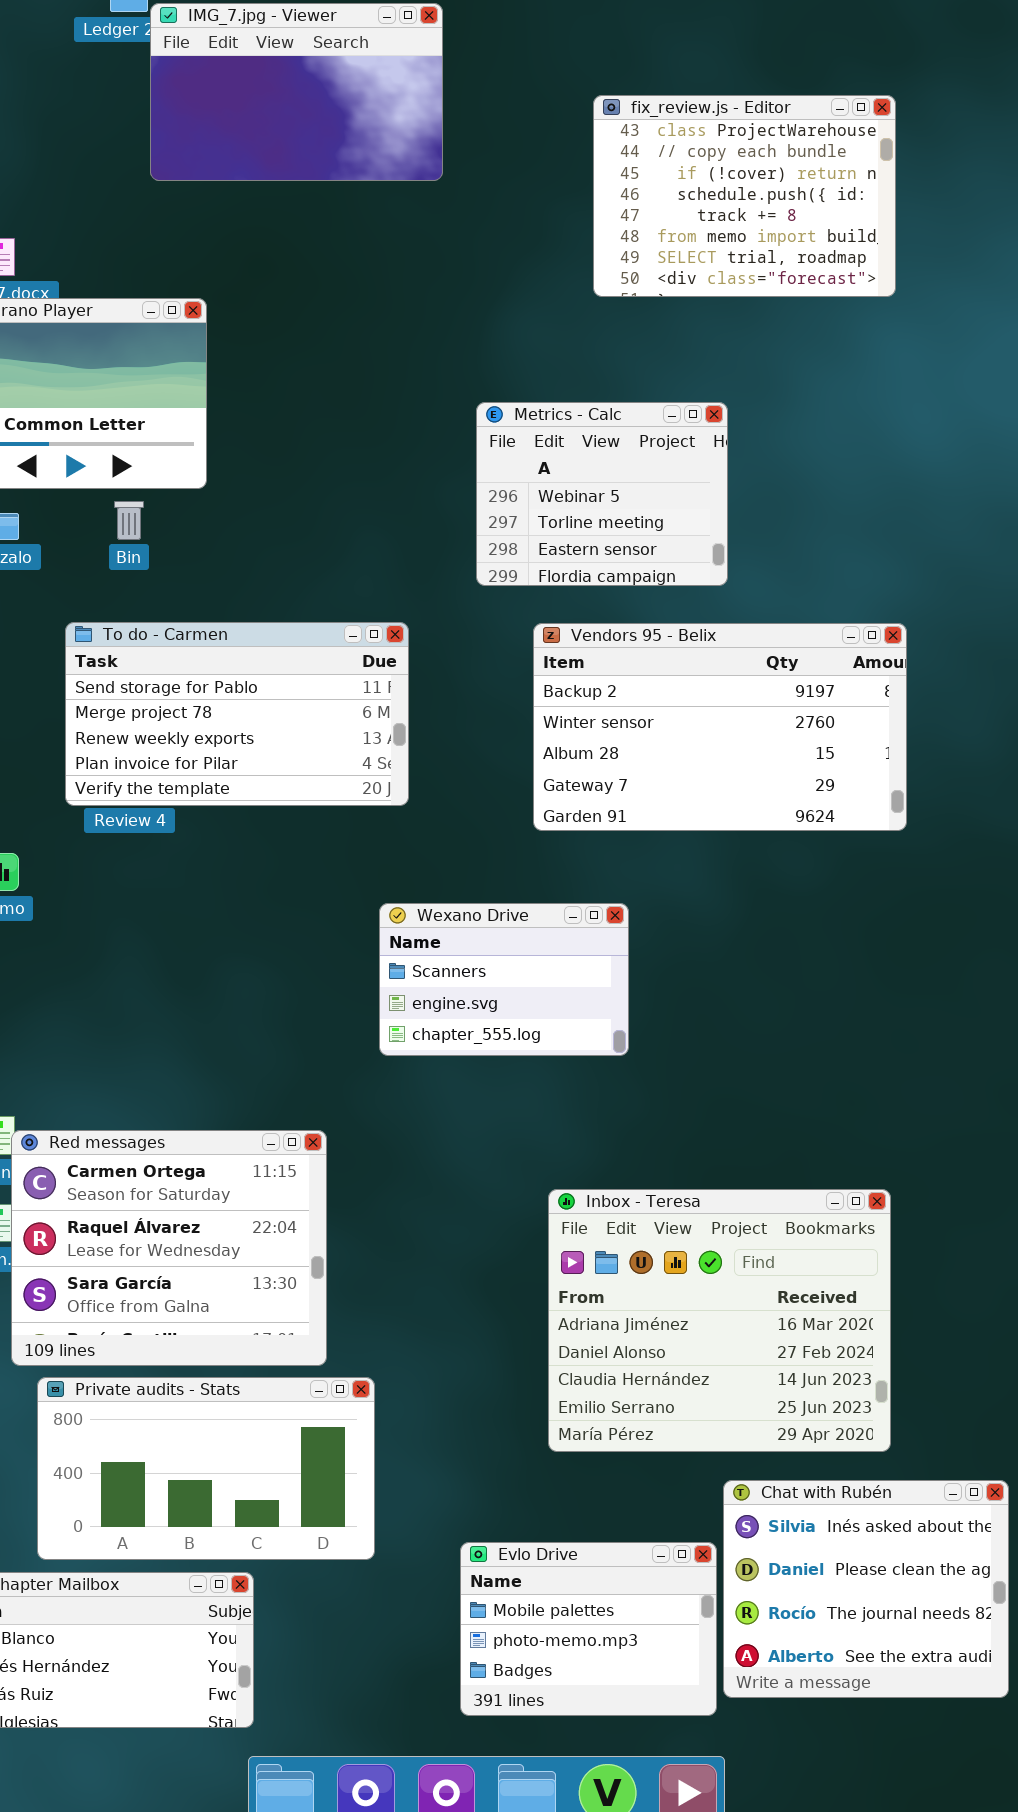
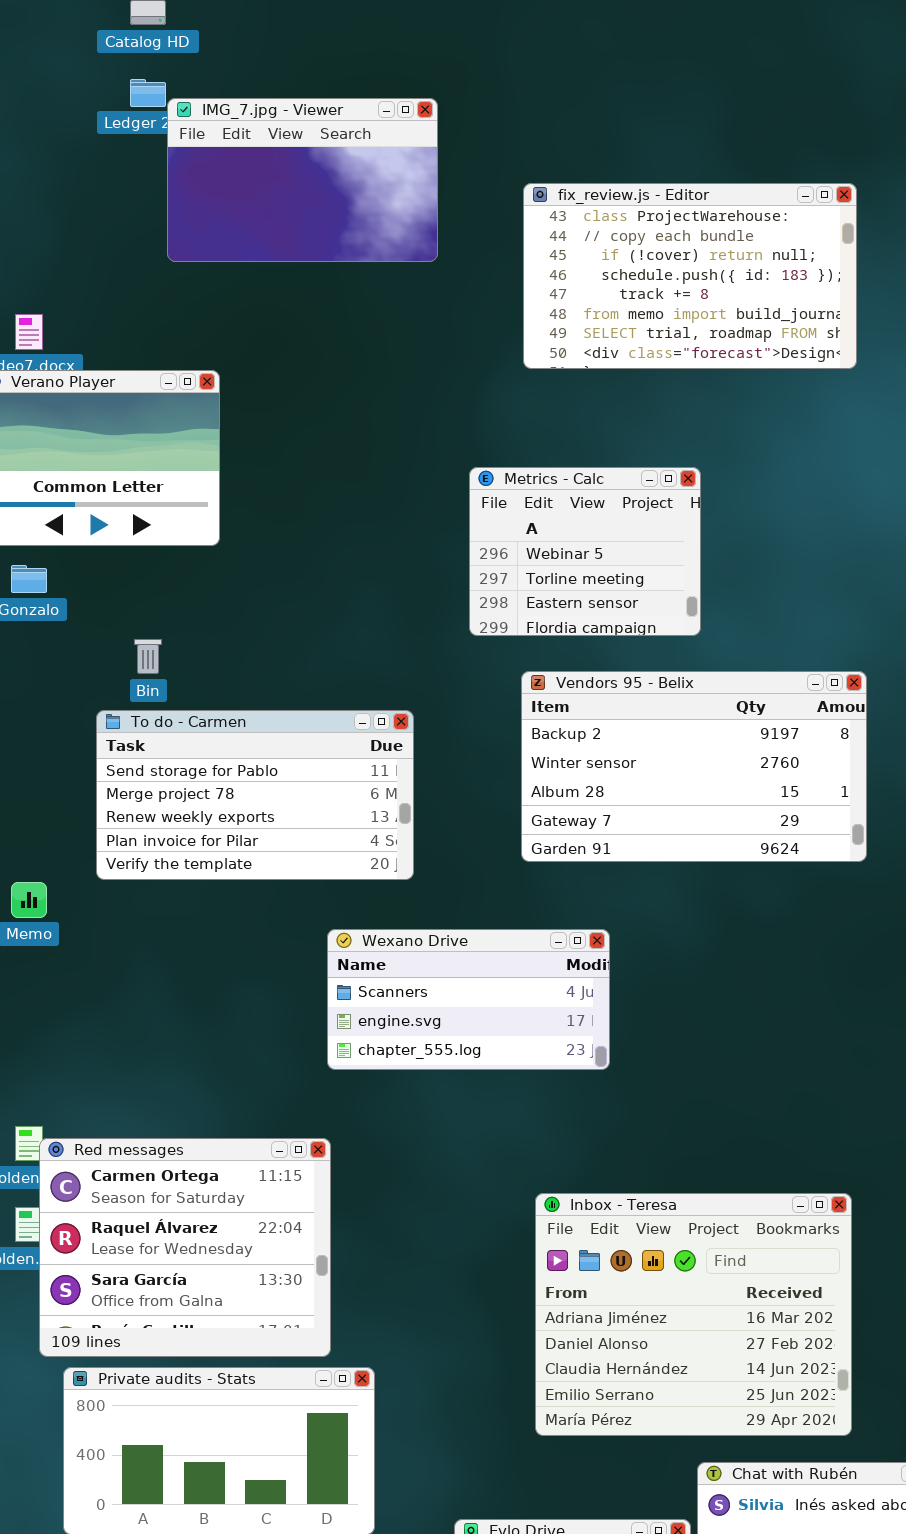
fix_review.js - Editor: [593,95,896,297] -> [523,183,857,369], resized
Bin: [114,501,144,540] -> [134,639,162,674], moved
To do - Carmen: [65,622,409,806] -> [96,710,414,880], moved
Wexano Drive: [379,903,629,1056] -> [327,929,610,1070], resized

